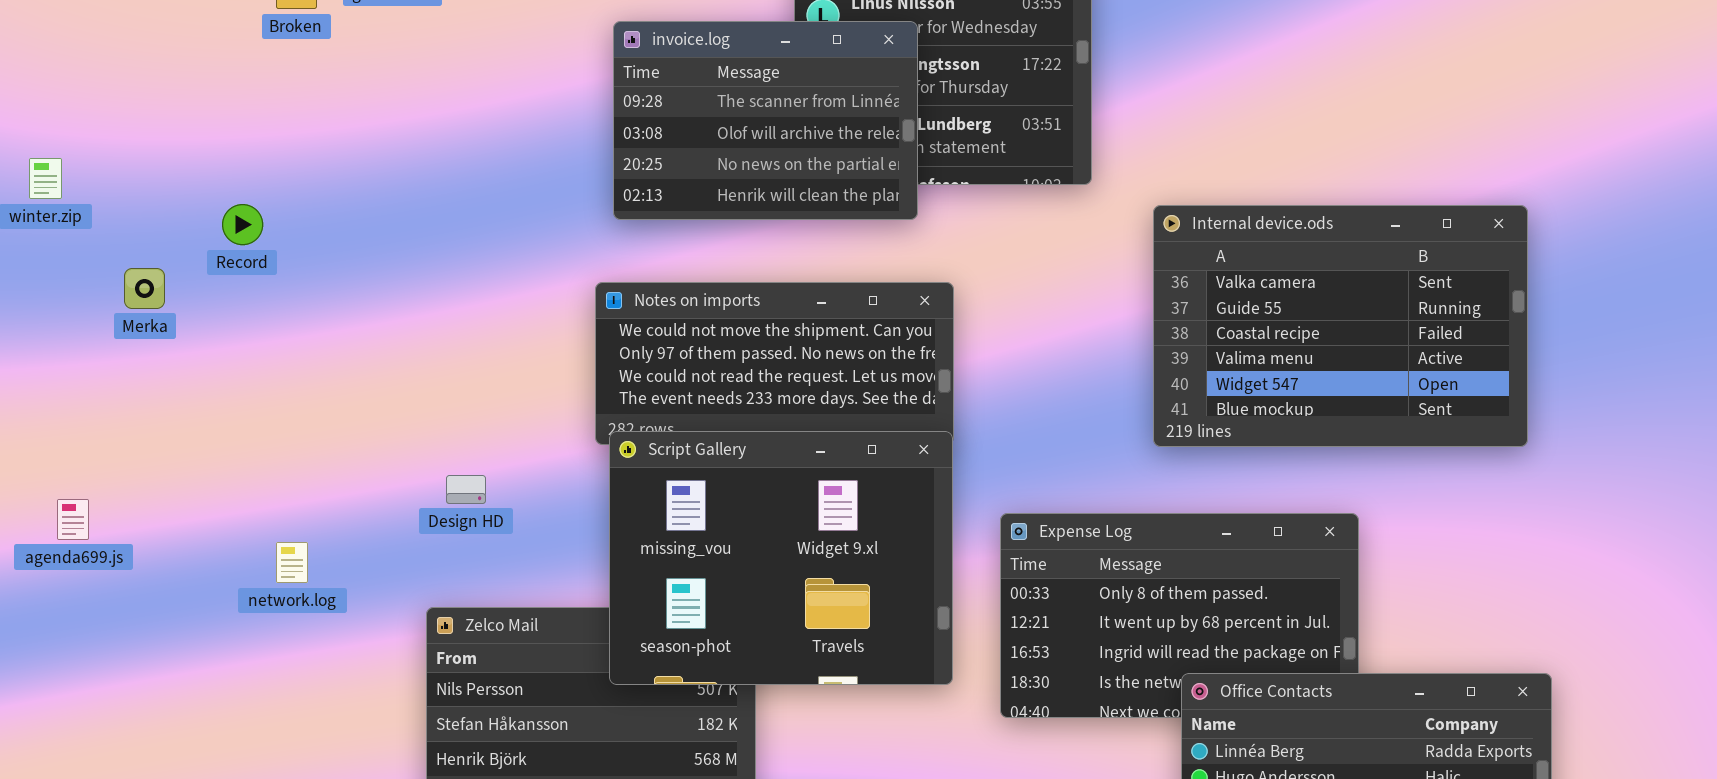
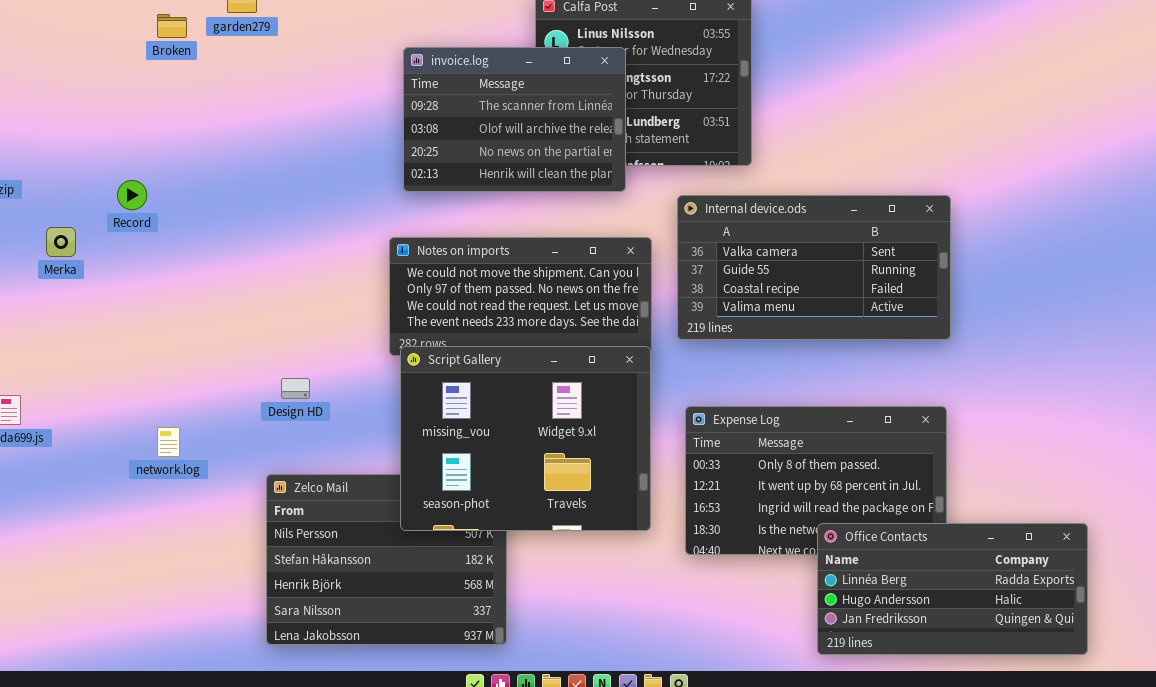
Internal device.ods: [1153,205,1528,447] -> [677,195,951,340], moved, resized

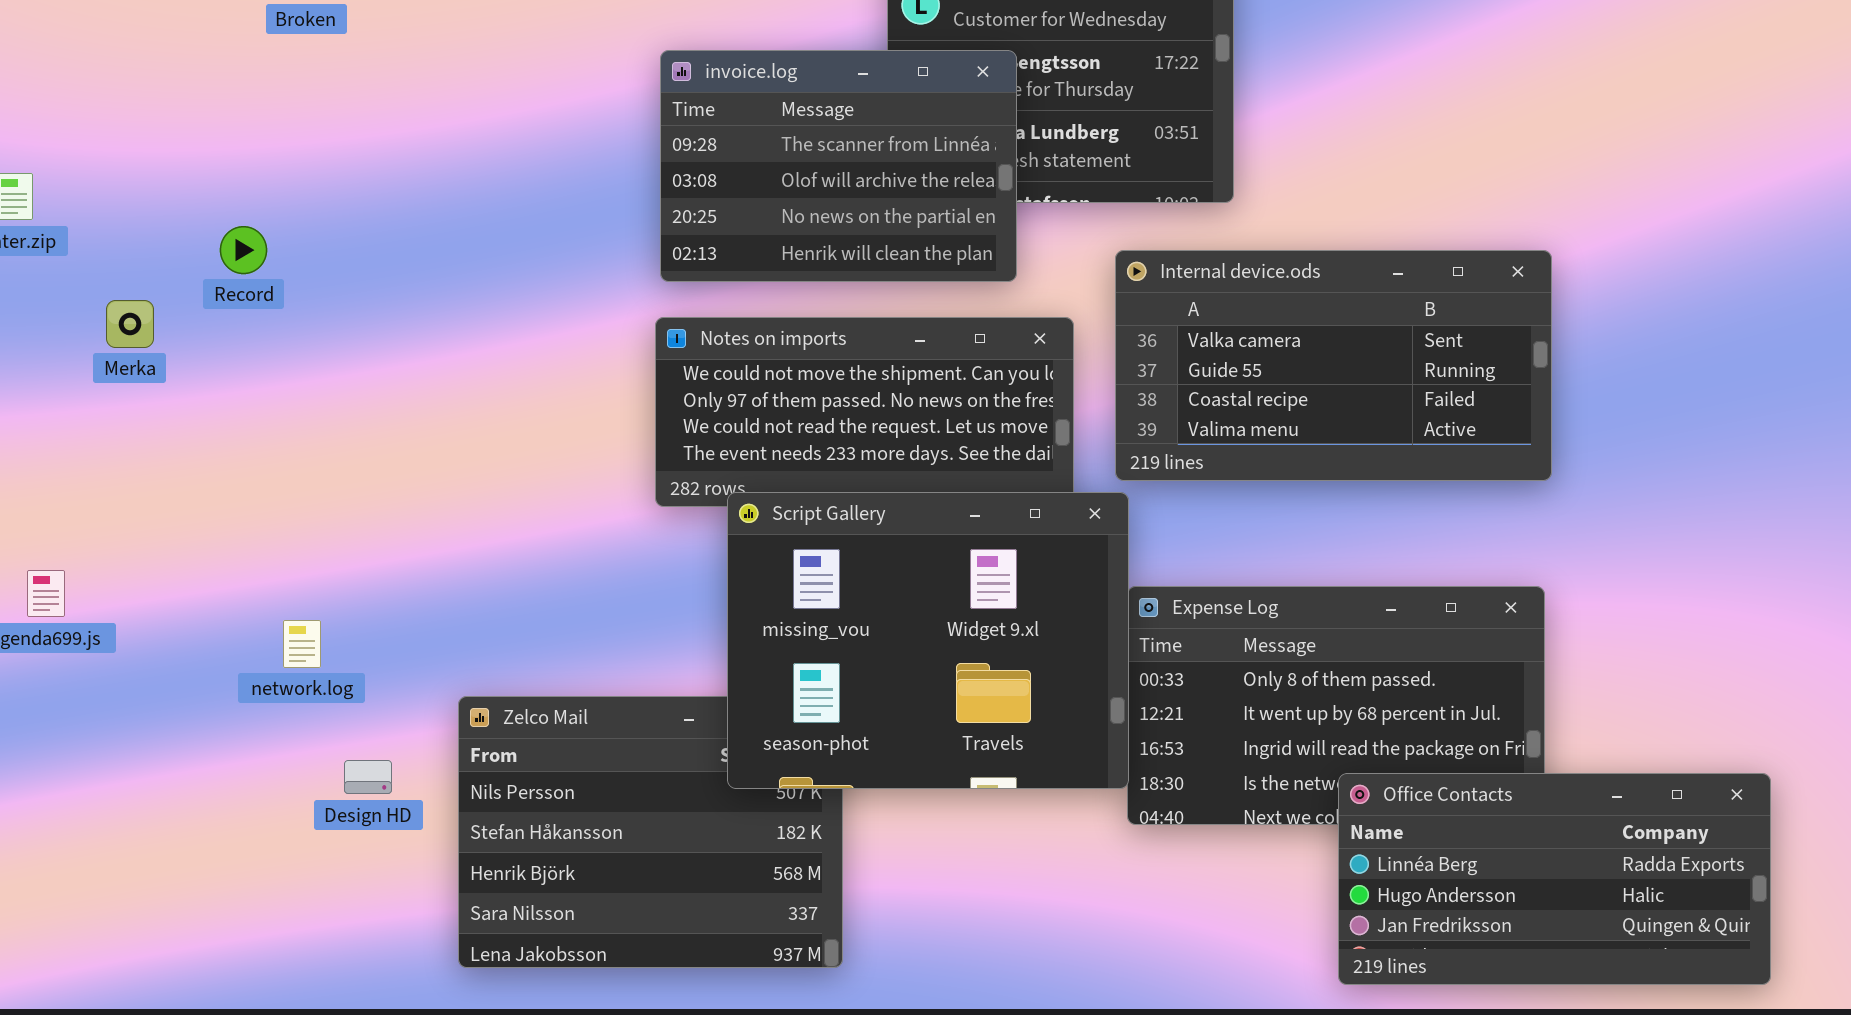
invoice.log: [403,47,626,192] -> [660,50,1017,282], moved
Script Gallery: [400,346,651,531] -> [727,492,1129,789], moved
Design HD: [281,378,310,399] -> [344,760,392,794], moved

